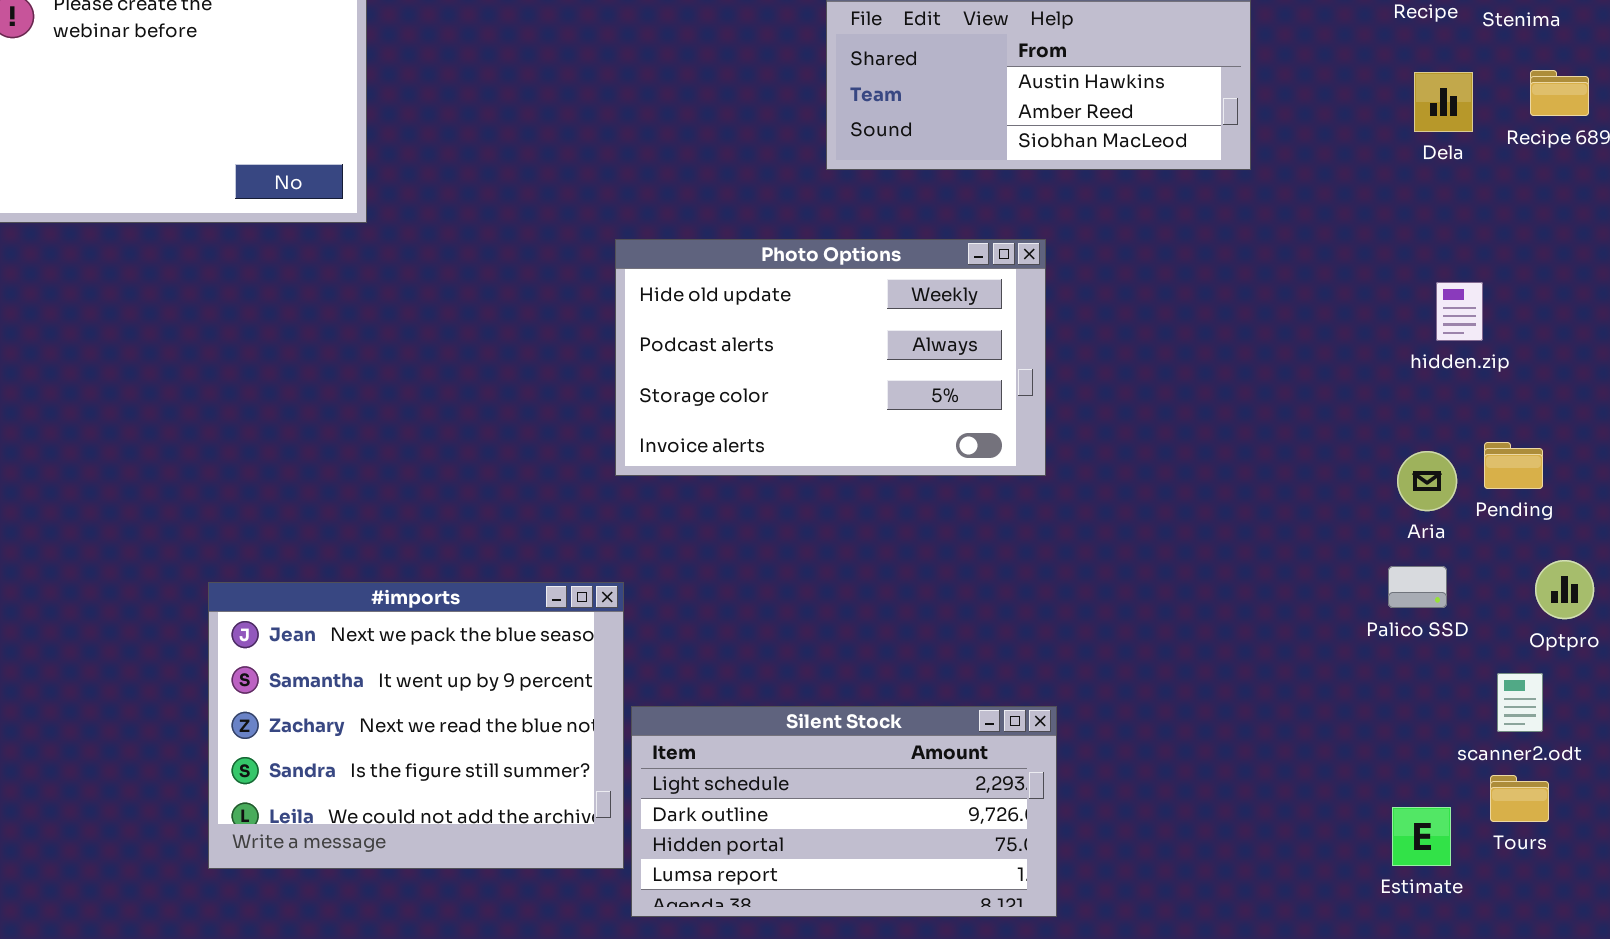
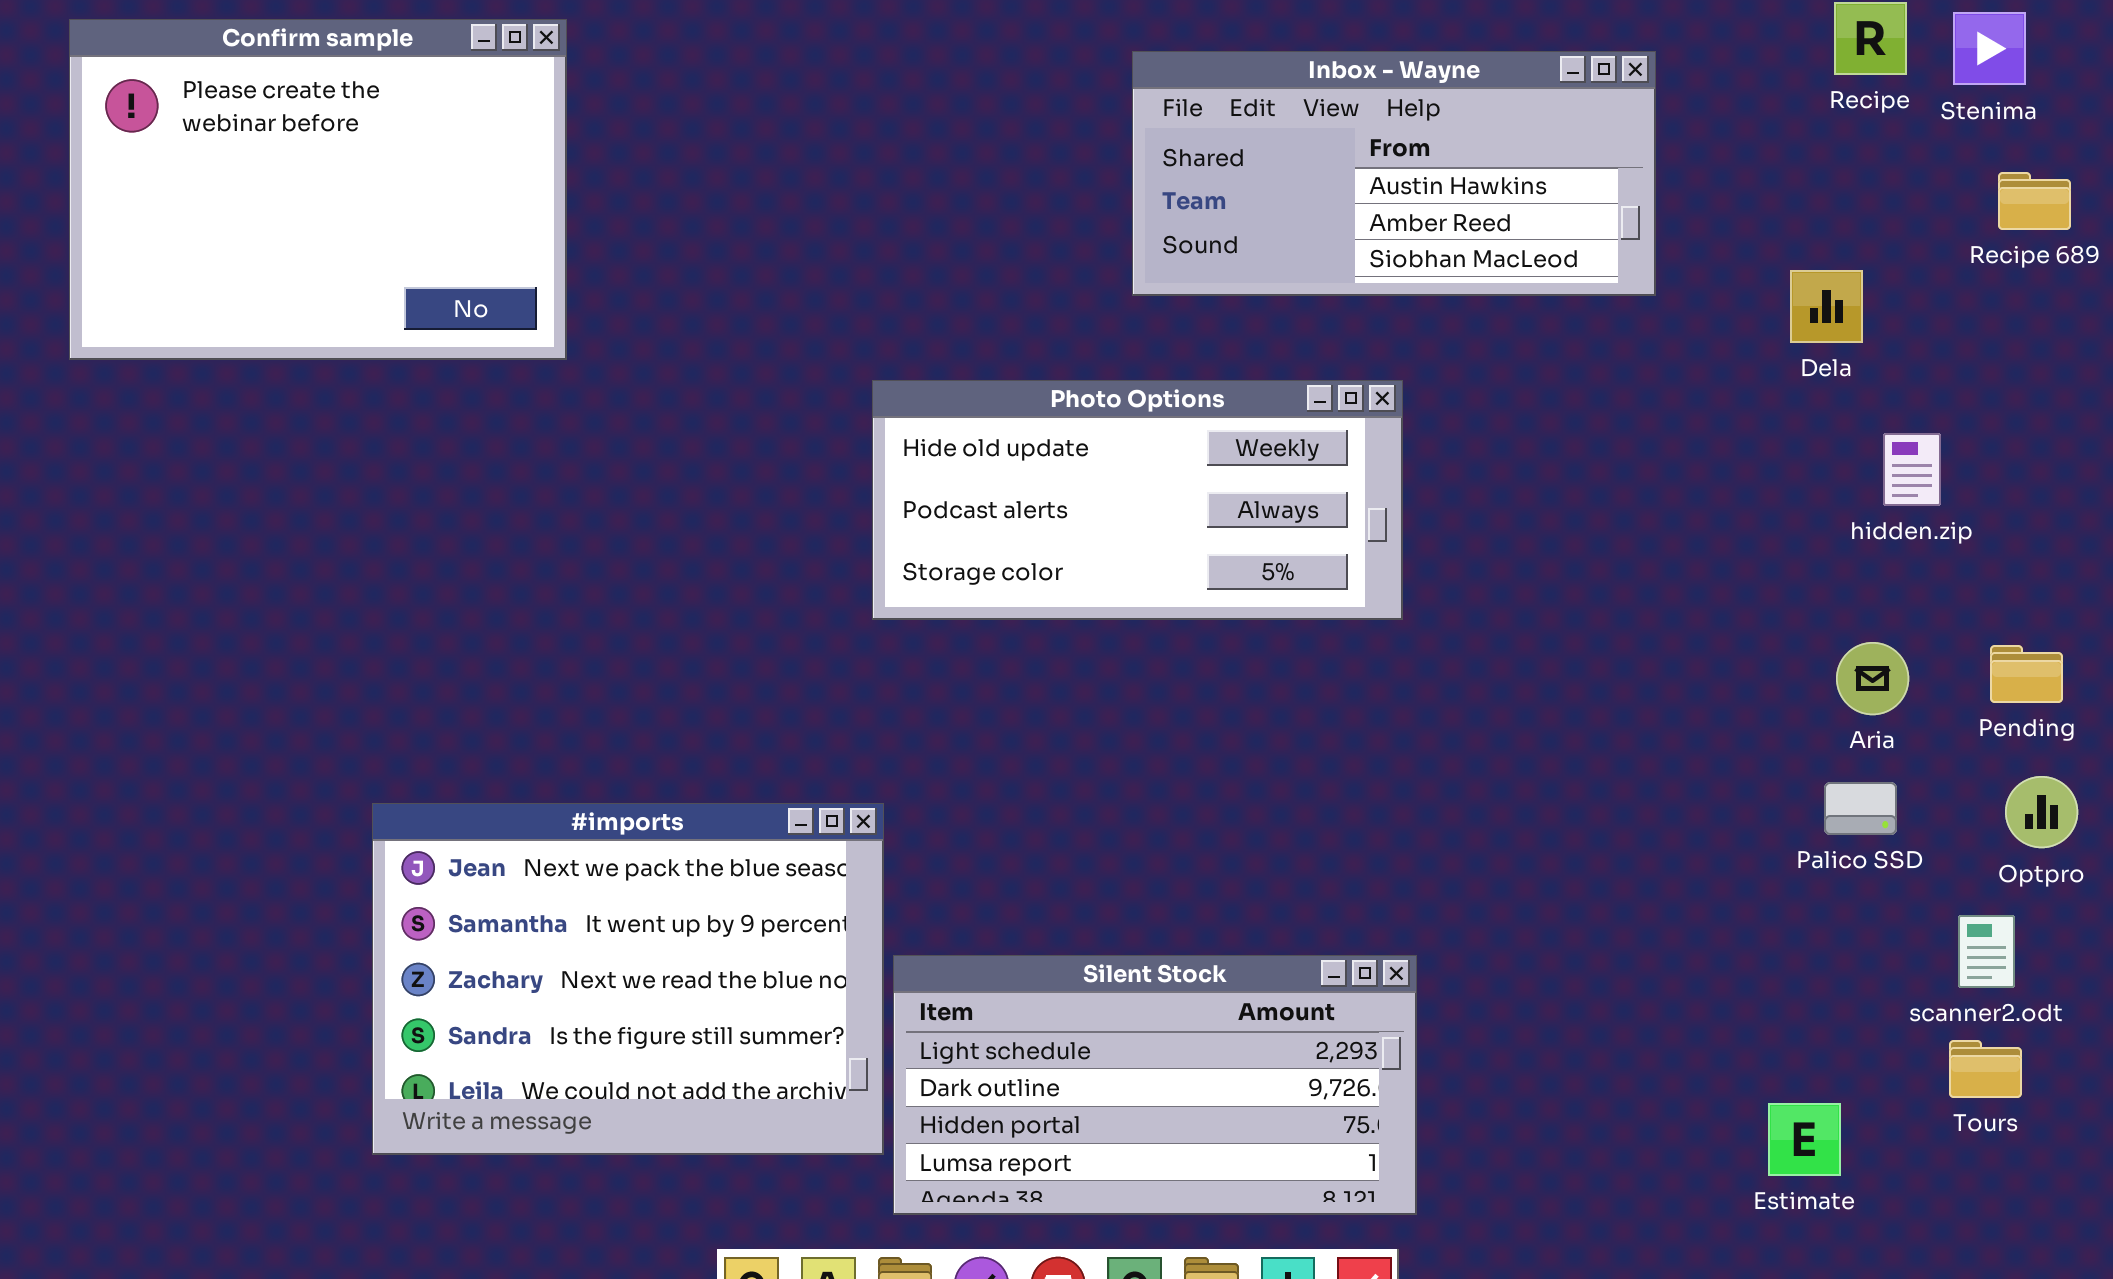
Dela: [1414,72,1473,132] -> [1790,270,1863,343], moved
Photo Options: [615,239,1046,476] -> [872,380,1403,620], resized
Pending: [1484,442,1543,489] -> [1990,645,2063,703], moved
Estimate: [1392,807,1451,866] -> [1768,1103,1841,1176], moved

